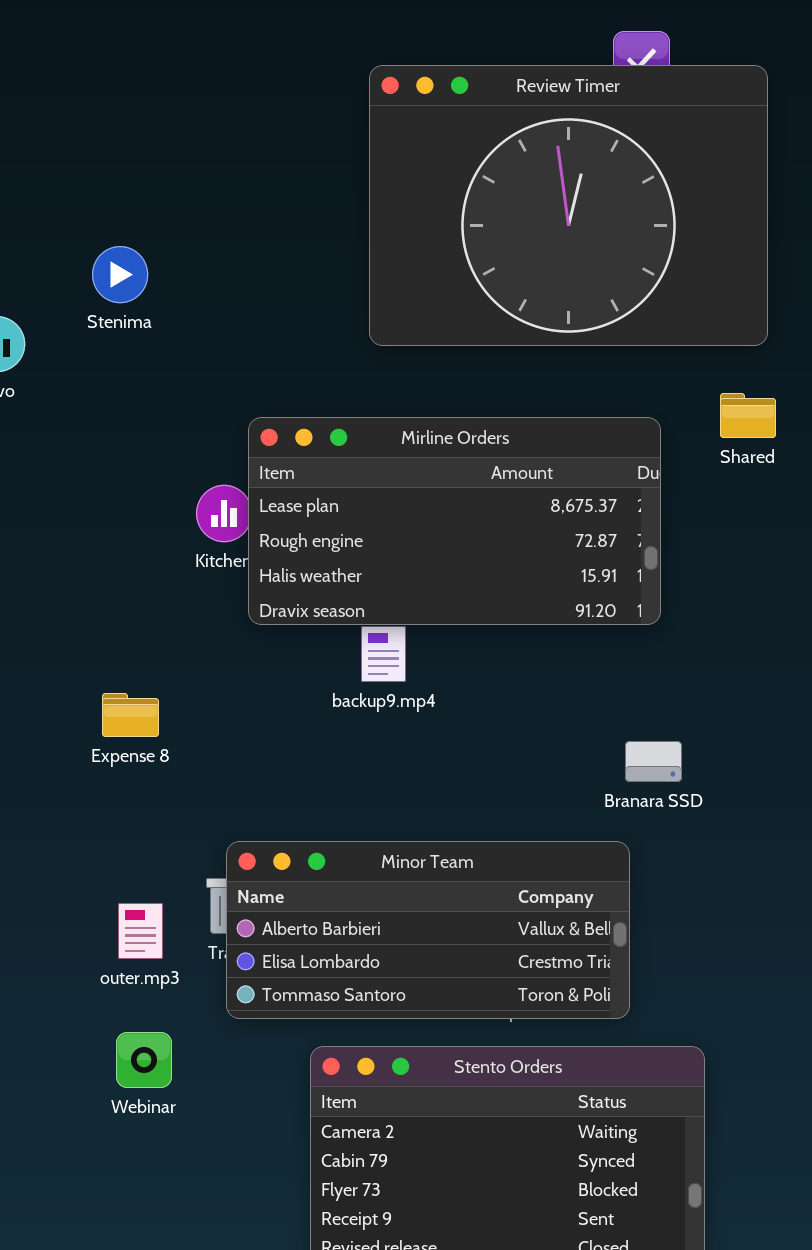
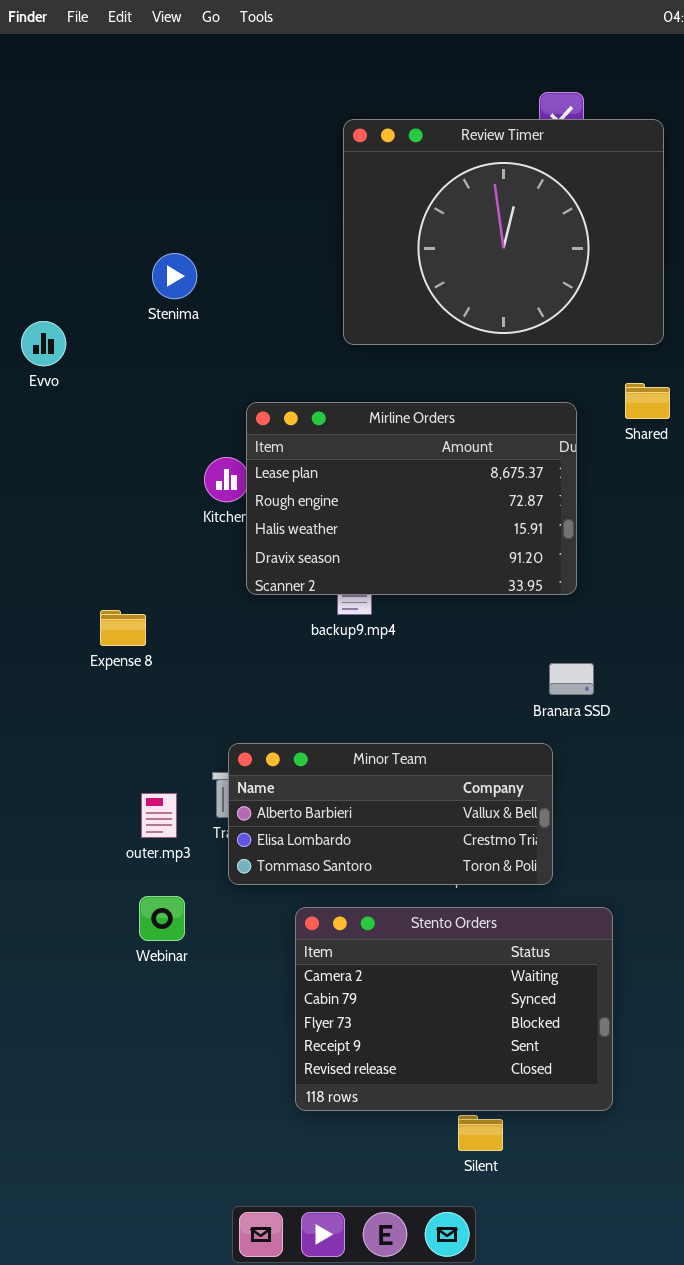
Stenima: [92,246,148,303] -> [152,253,197,299], moved
Mirline Orders: [248,417,661,625] -> [246,402,577,595], resized
Expense 8: [102,693,159,737] -> [100,610,146,646], moved

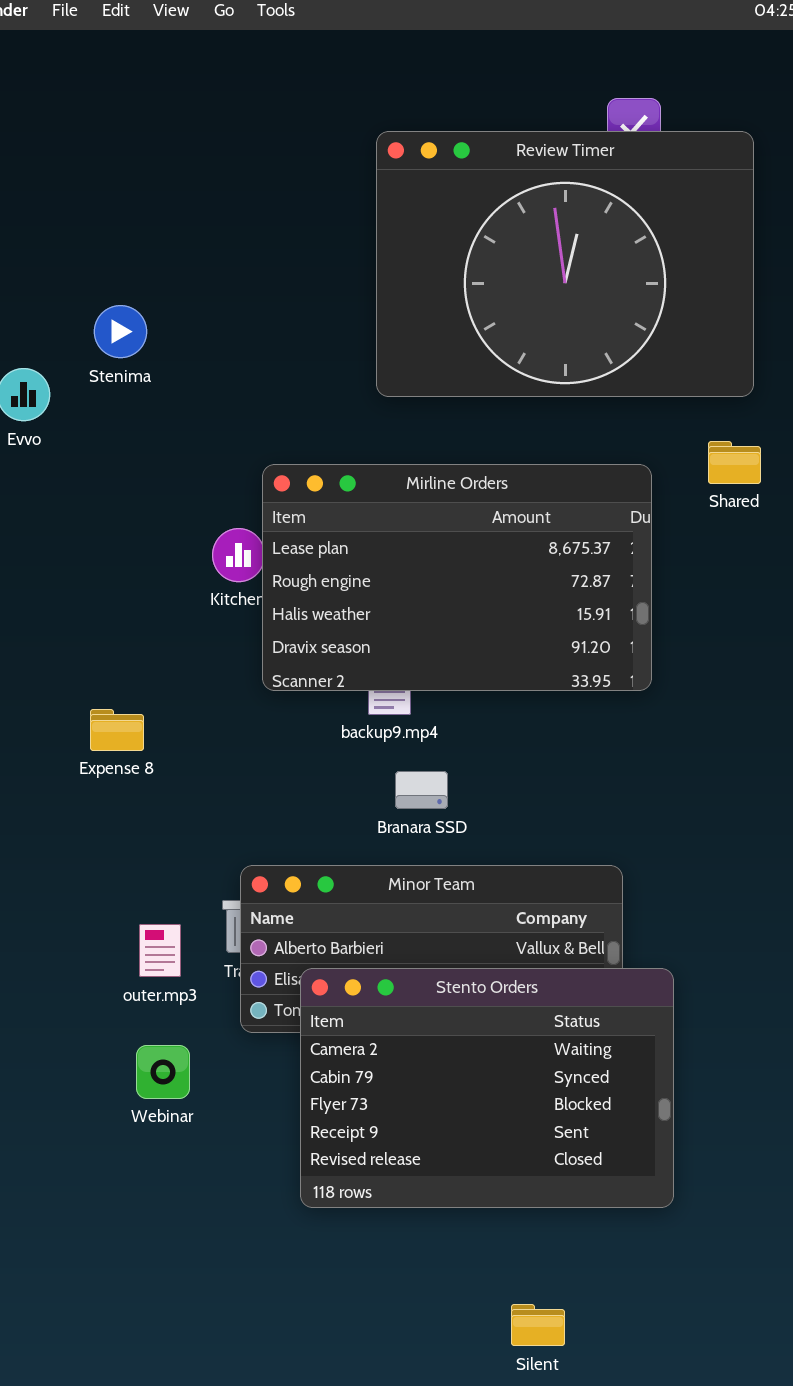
Stenima: [152,253,197,299] -> [94,305,147,358], moved
Branara SSD: [549,663,594,695] -> [395,771,448,809], moved
Stento Orders: [295,907,613,1111] -> [300,968,674,1208], moved

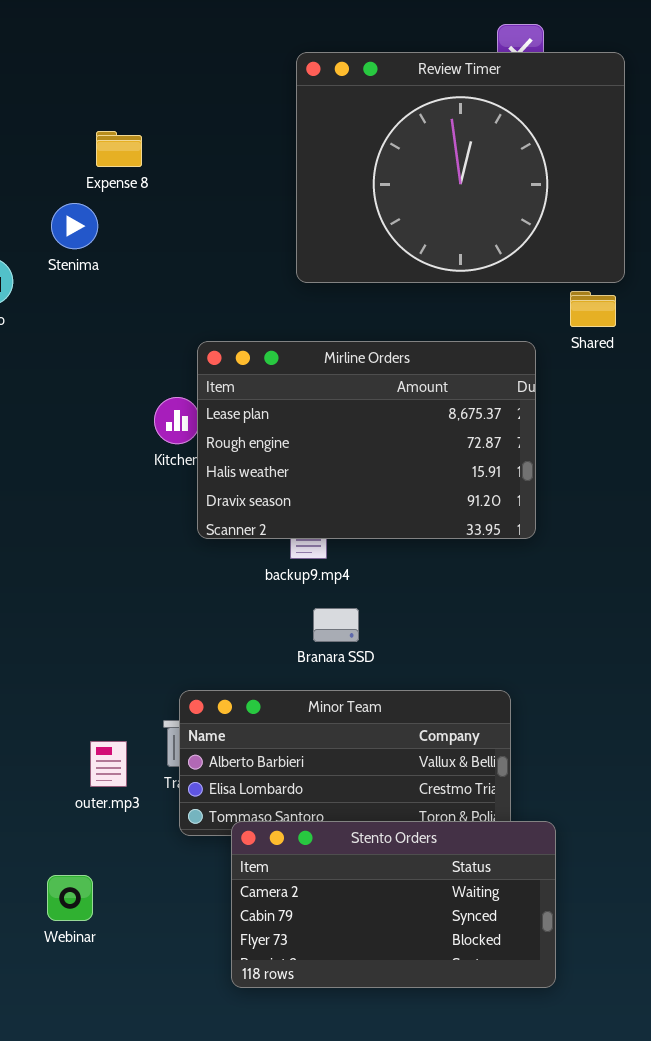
Shared: [708,441,761,484] -> [570,291,616,327], moved
Expense 8: [90,709,144,751] -> [96,131,142,167], moved
Stento Orders: [300,968,674,1208] -> [231,821,556,988], resized
Webinar: [136,1045,190,1099] -> [47,875,93,921], moved

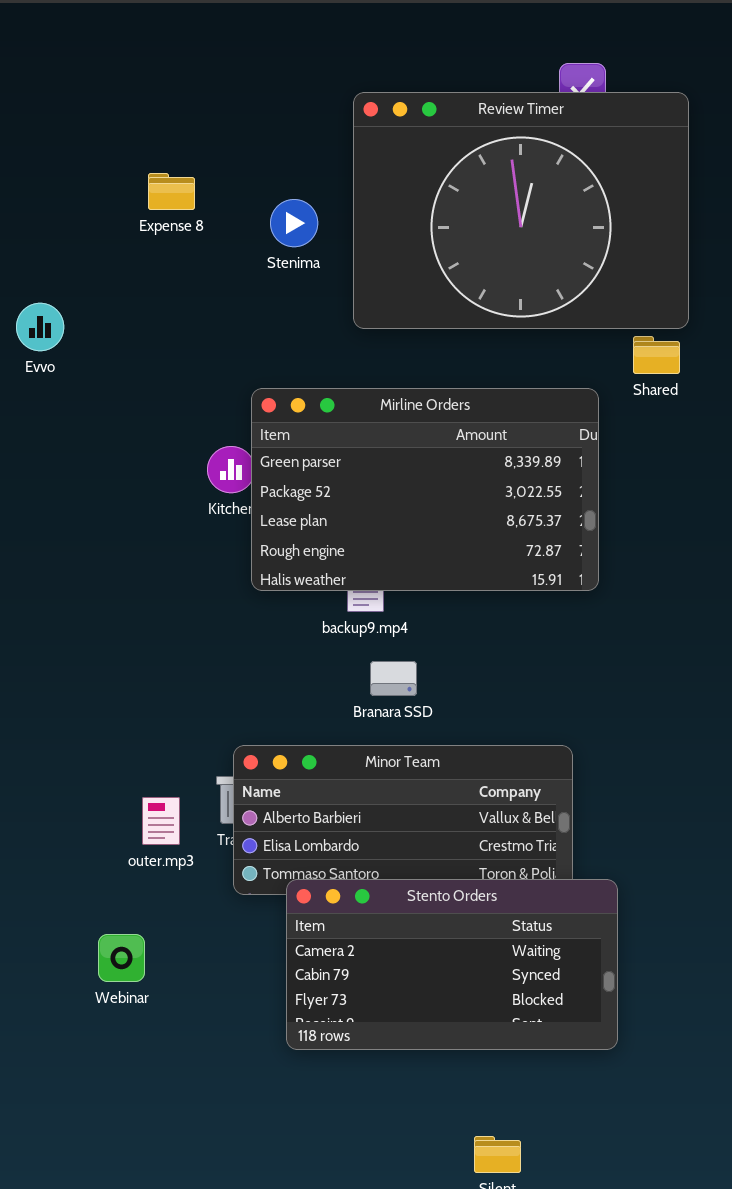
Stenima: [51,203,98,249] -> [270,199,318,247], moved
Mirline Orders: [197,341,536,539] -> [251,388,599,591], scrolled up 2 rows

